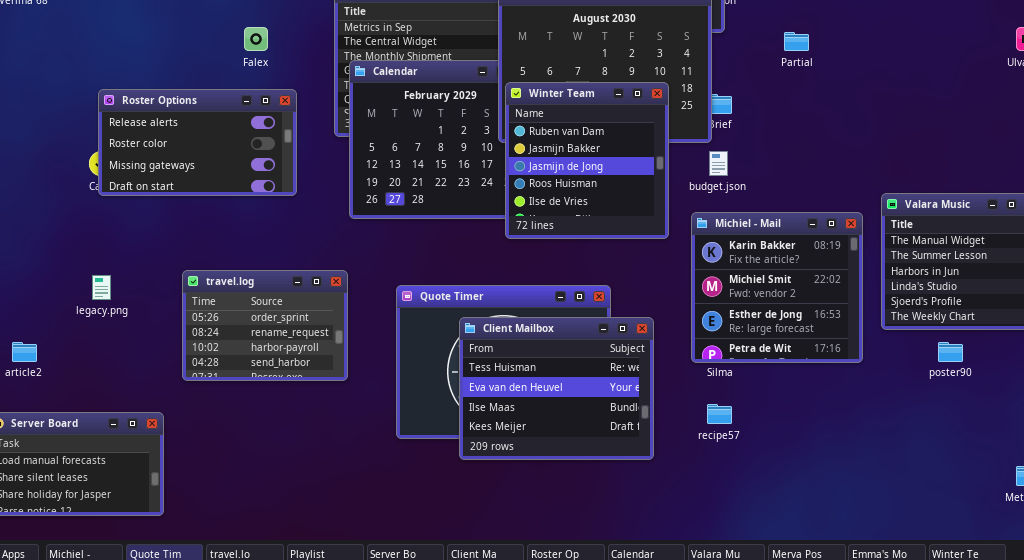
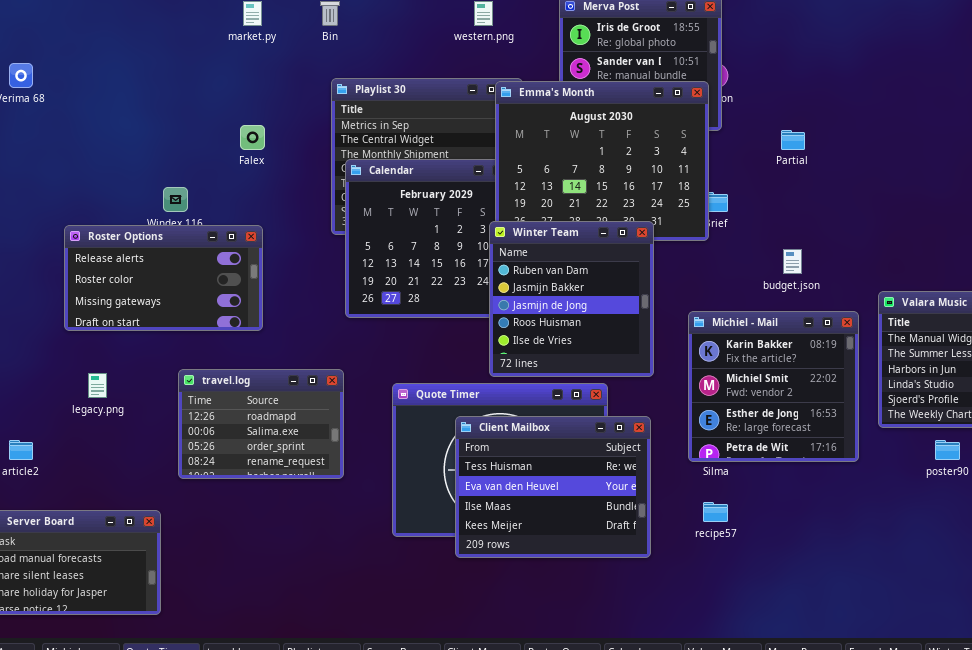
Winter Team: [505,82,669,239] -> [489,221,654,377], moved
Roster Options: [98,89,297,196] -> [64,225,263,331], moved
budget.json: [709,151,728,176] -> [783,249,802,274], moved
travel.log: [182,270,348,381] -> [178,369,344,479], scrolled up 2 rows

